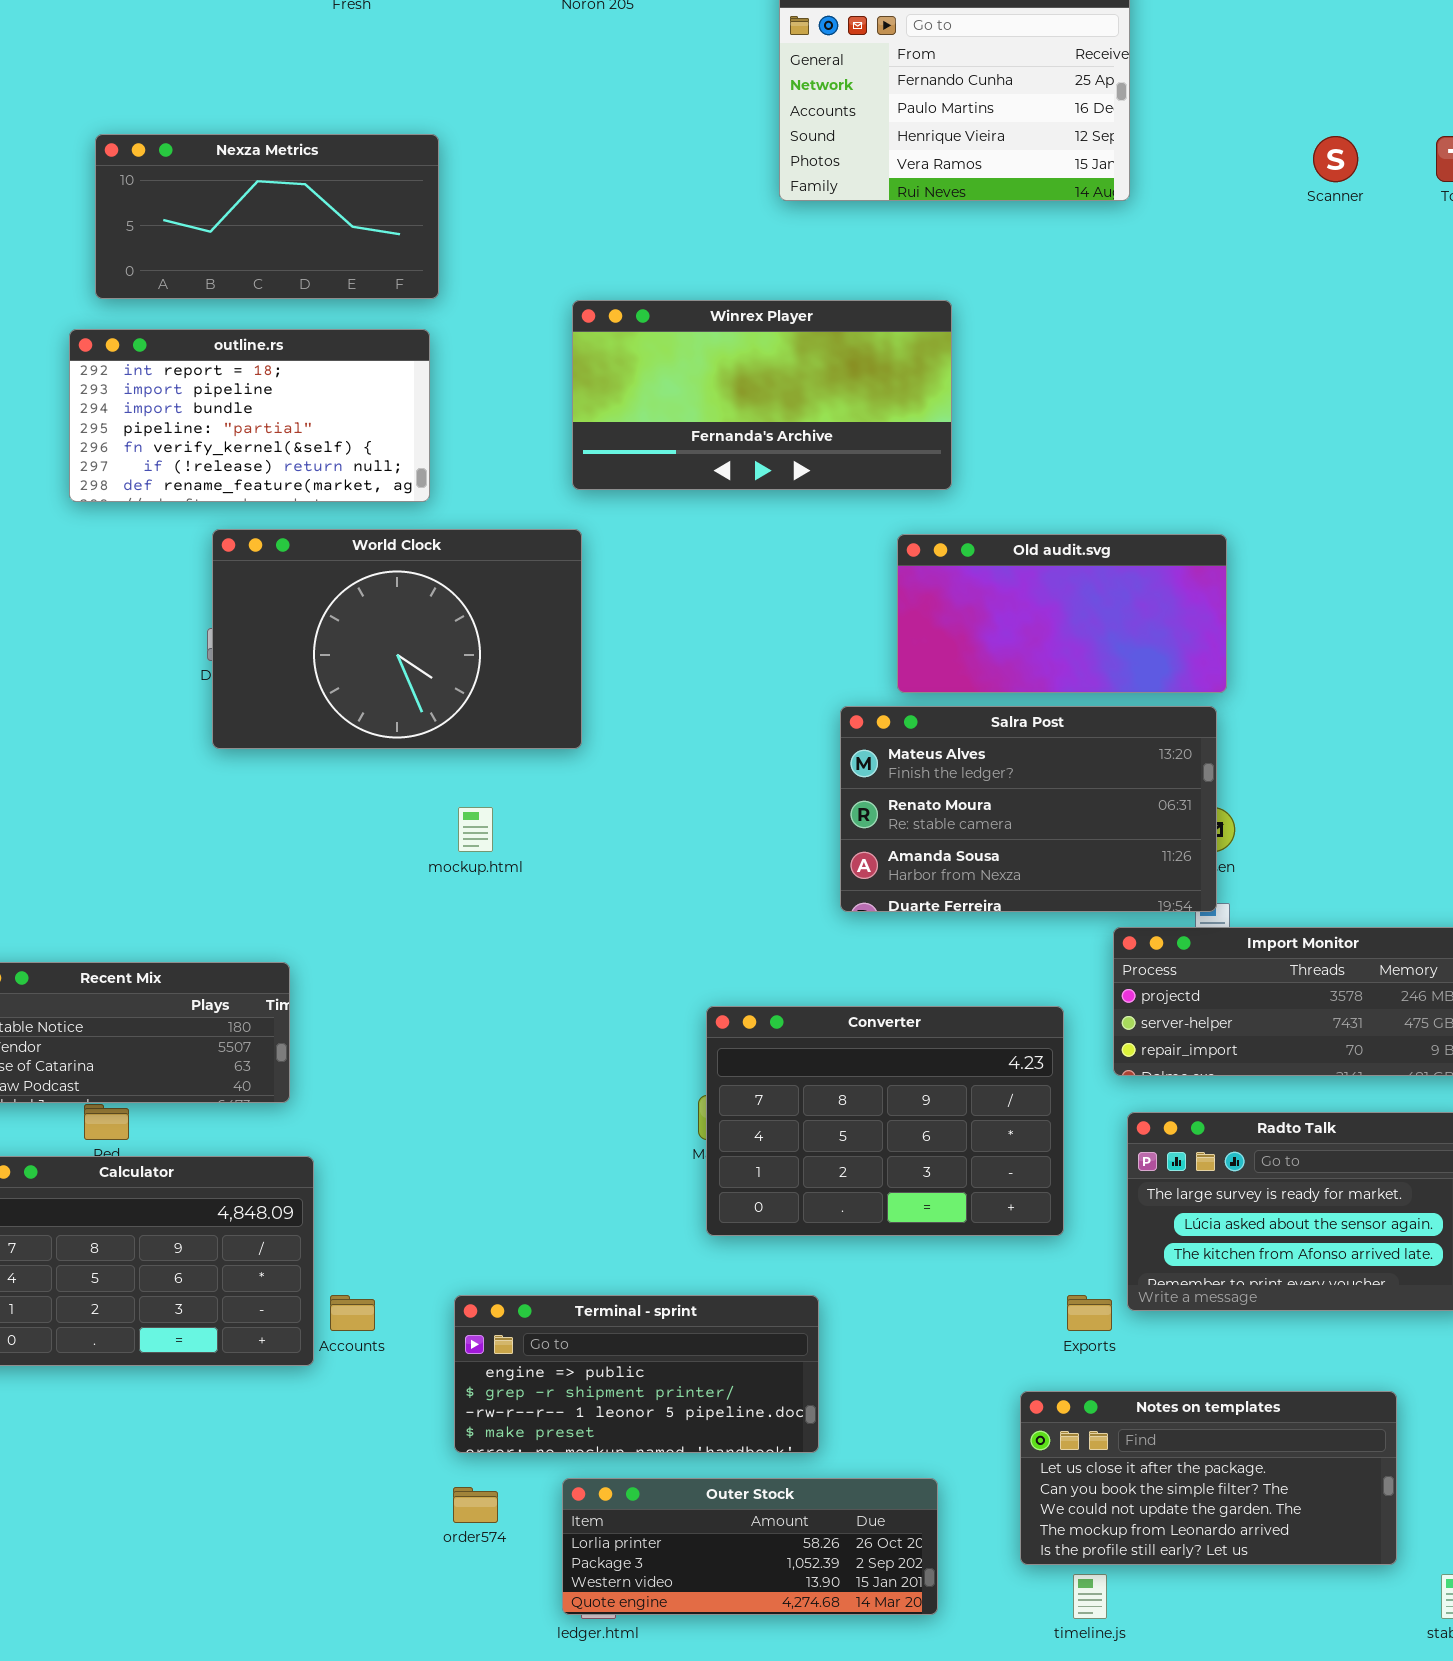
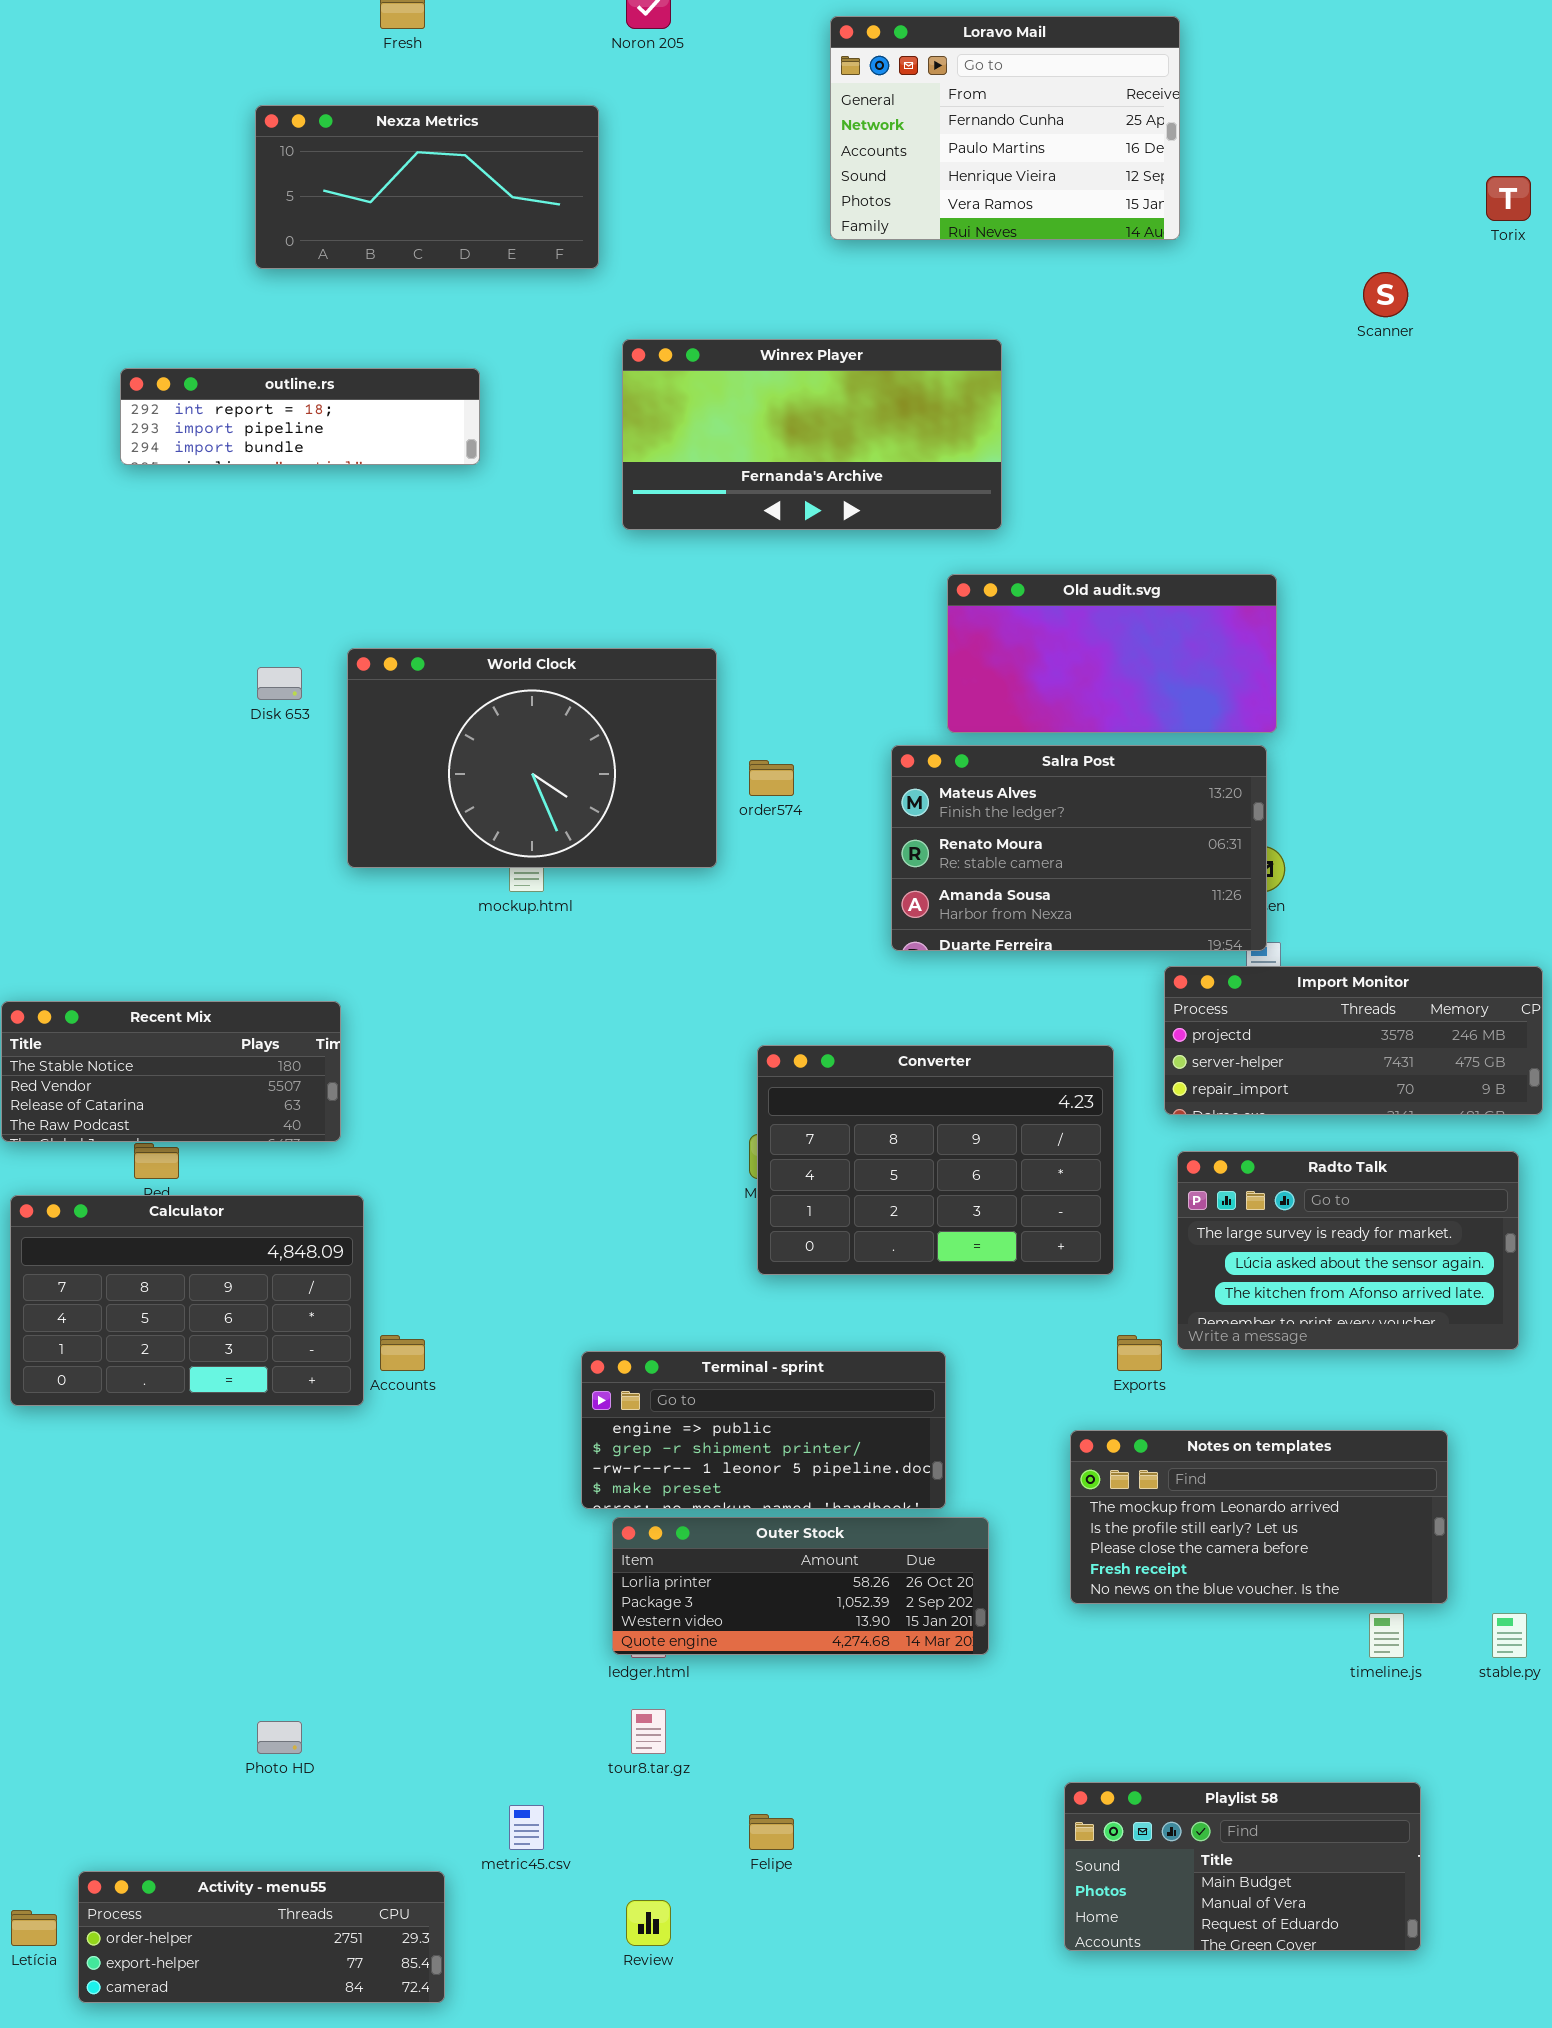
Nexza Metrics: [95,134,439,299] -> [255,105,599,269], moved
Scanner: [1313,136,1358,182] -> [1363,272,1408,317], moved
outline.rs: [69,329,430,502] -> [120,368,480,465], resized
World Clock: [212,529,582,749] -> [347,648,717,868], moved
Terminal - sprint: [454,1295,819,1453] -> [581,1351,946,1509], moved
Notes on templates: [1020,1391,1397,1565] -> [1070,1430,1448,1604], scrolled down 3 rows
order574: [453,1487,498,1523] -> [749,760,794,796], moved
timeline.js: [1073,1574,1107,1619] -> [1369,1613,1404,1658], moved

